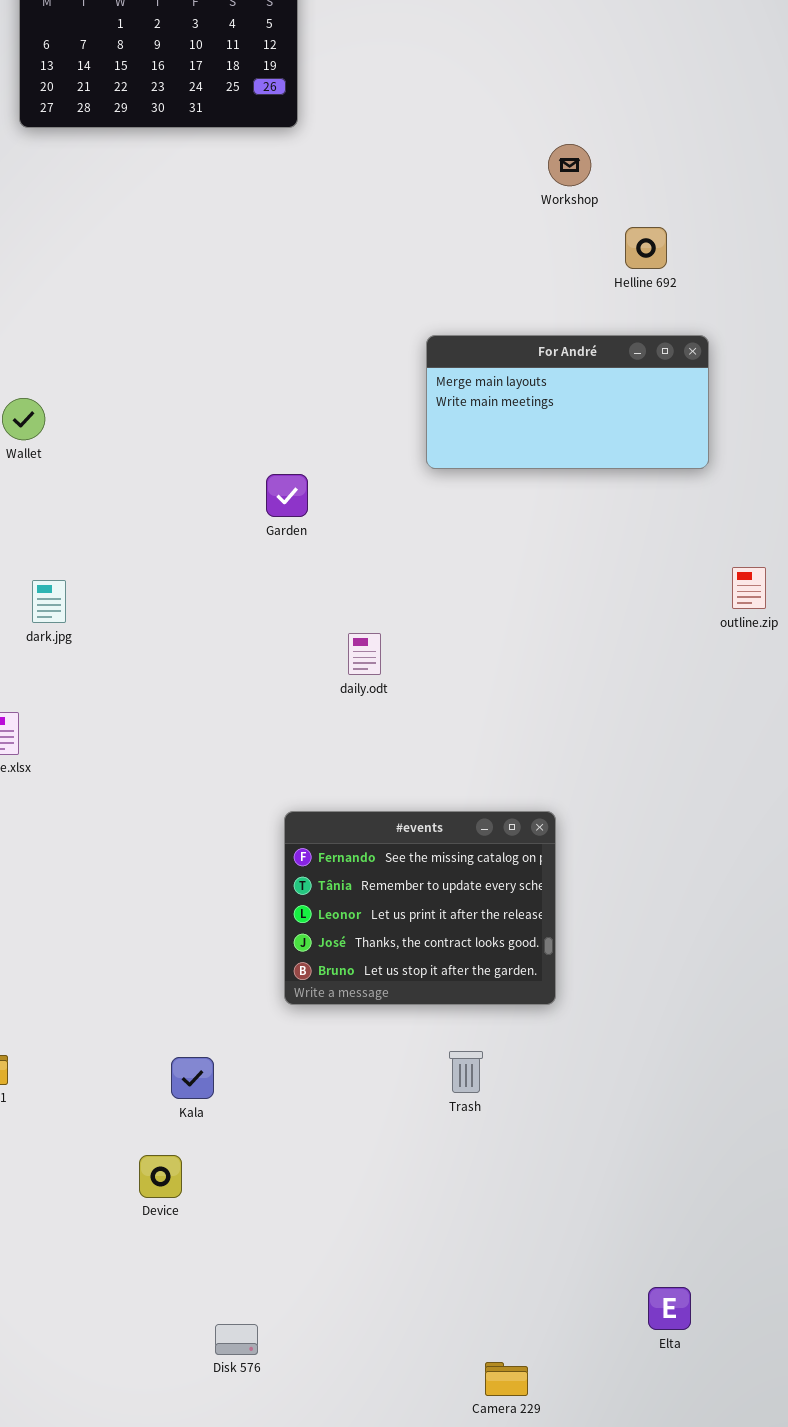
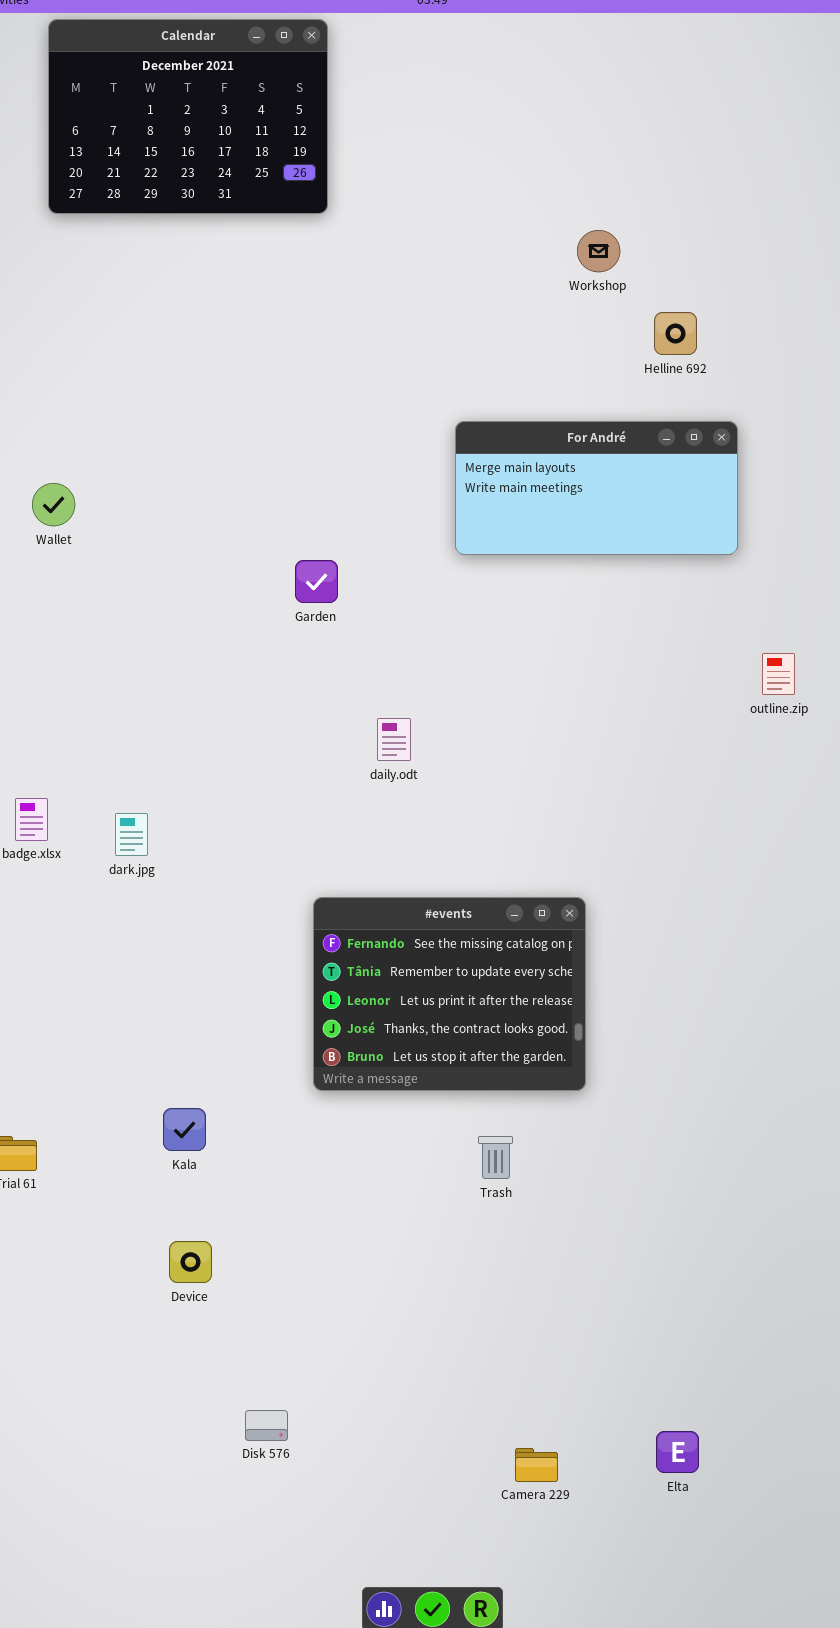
dark.jpg: [32,580,66,623] -> [115,813,148,856], moved
Kala: [171,1057,214,1099] -> [163,1108,206,1151], moved
Elta: [648,1287,691,1330] -> [656,1431,699,1473], moved

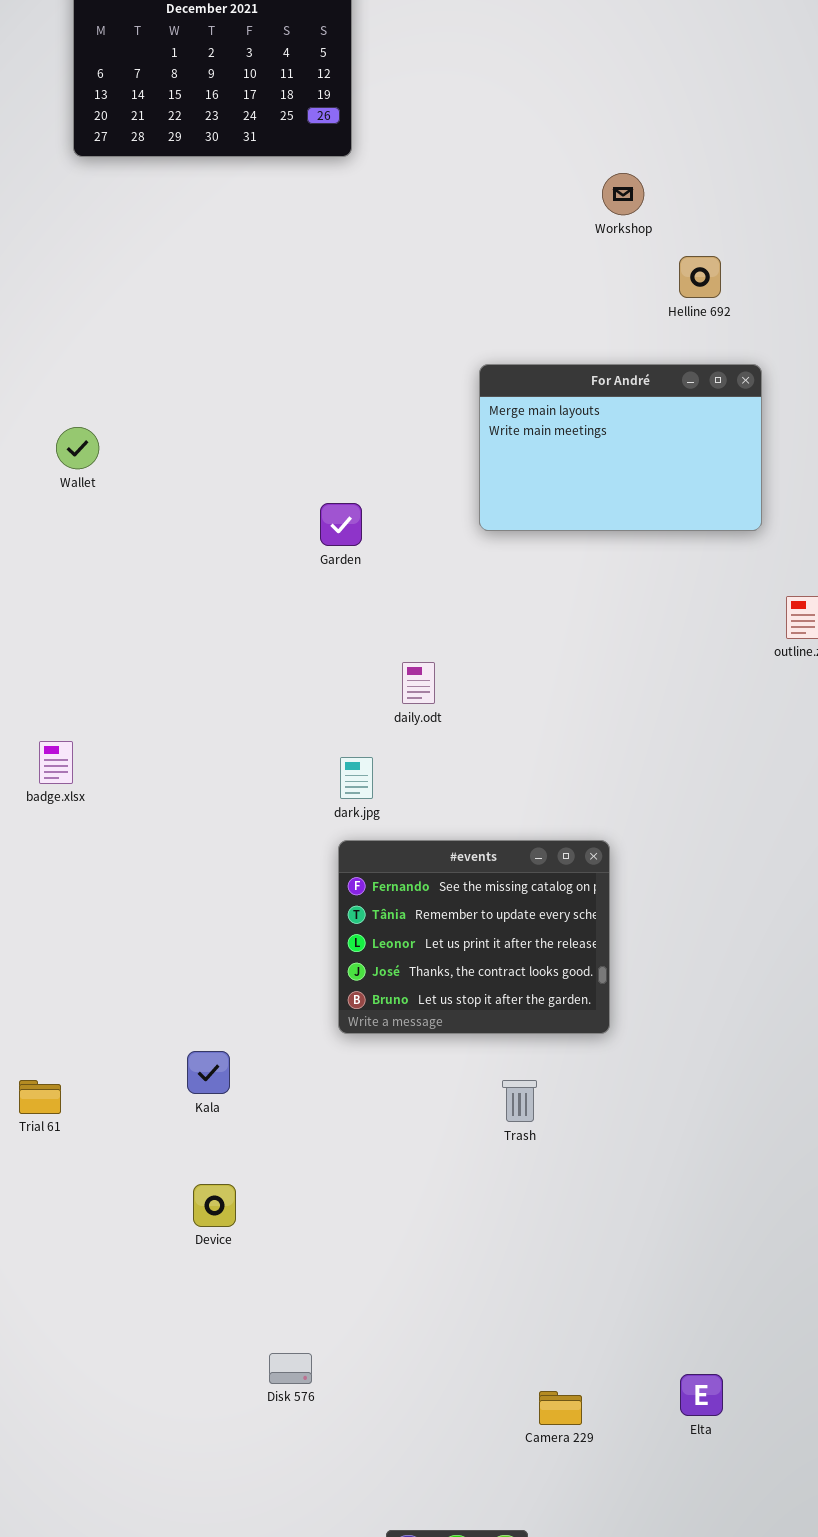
For André: [455,421,738,555] -> [479,364,762,531], resized
dark.jpg: [115,813,148,856] -> [340,757,373,799], moved

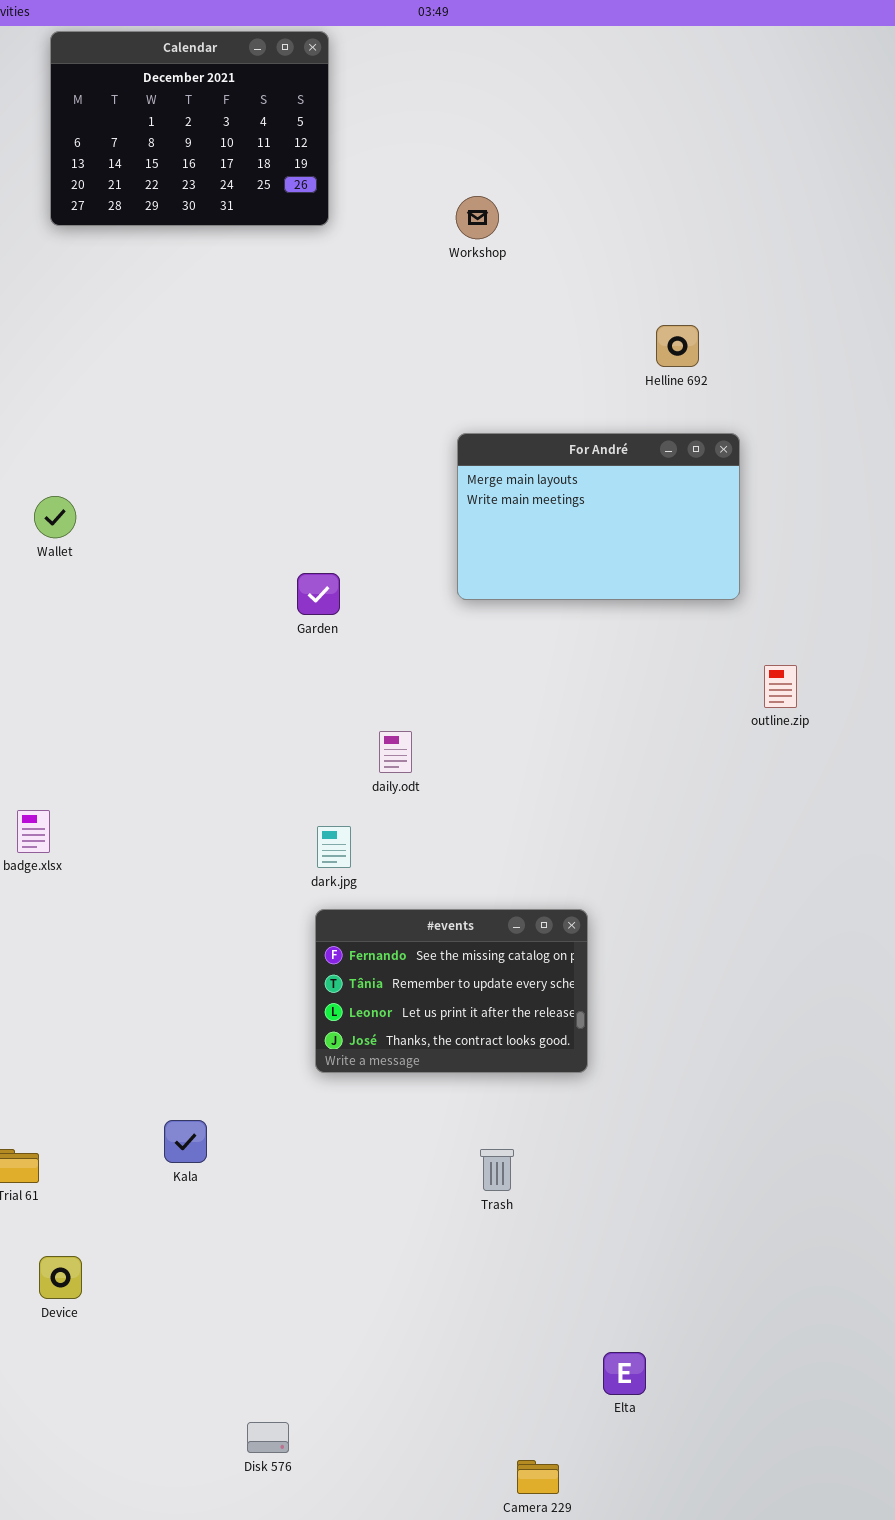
Workshop: [602,173,644,215] -> [456,196,499,239], moved
#events: [338,840,610,1034] -> [315,909,588,1073], resized
Device: [193,1184,236,1227] -> [39,1256,82,1299], moved
Elta: [680,1374,723,1416] -> [603,1352,646,1395], moved

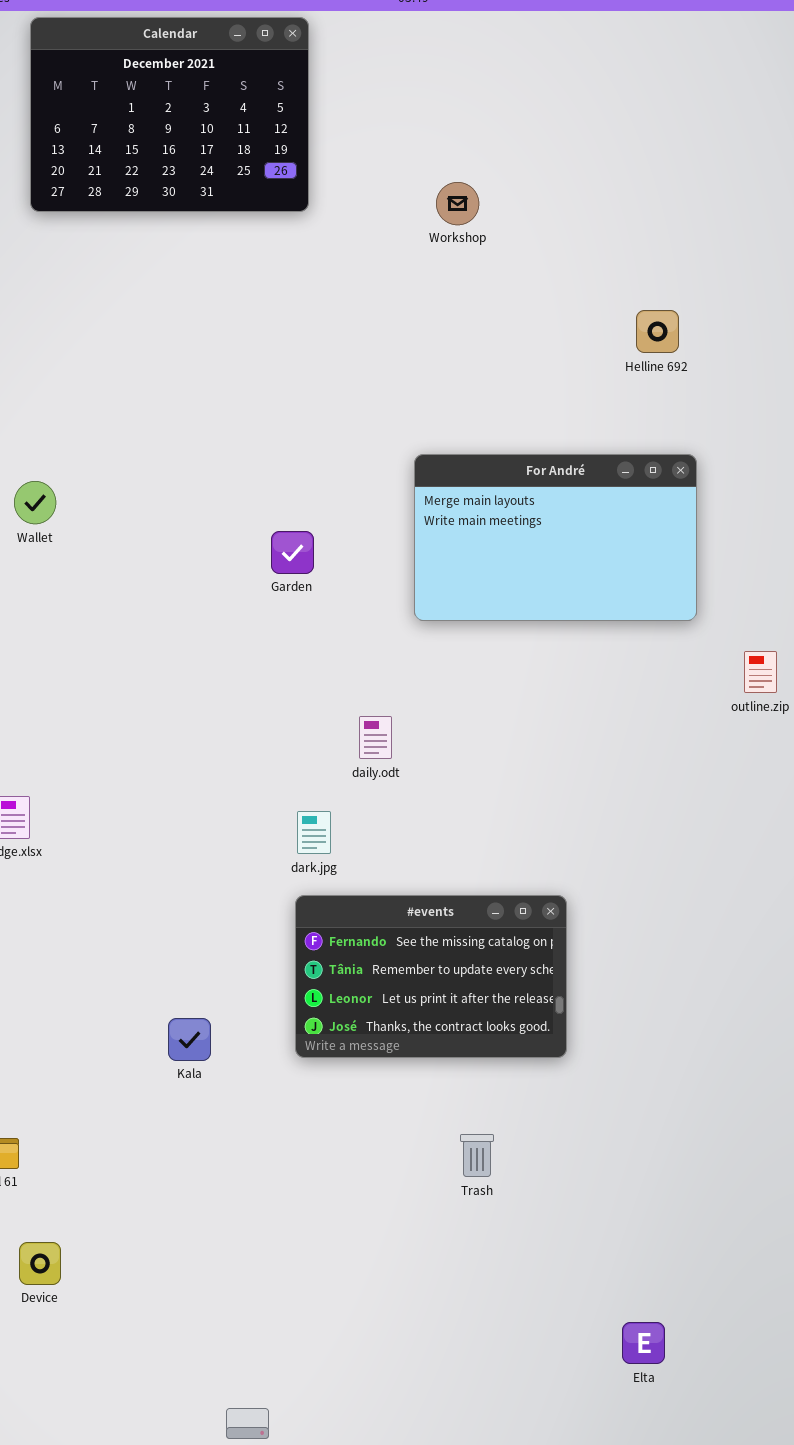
For André: [457,433,740,600] -> [414,454,697,621], moved
Garden: [297,573,340,615] -> [271,531,314,574], moved
Kala: [164,1120,207,1163] -> [168,1018,211,1061], moved
Elta: [603,1352,646,1395] -> [622,1322,665,1364], moved

